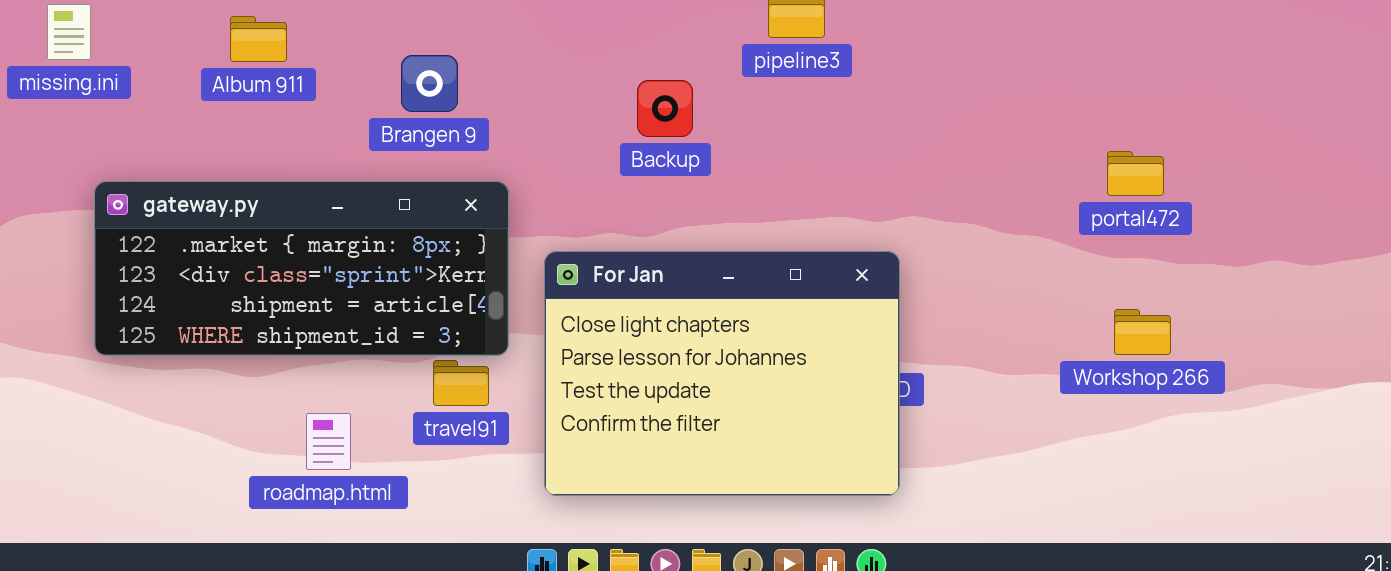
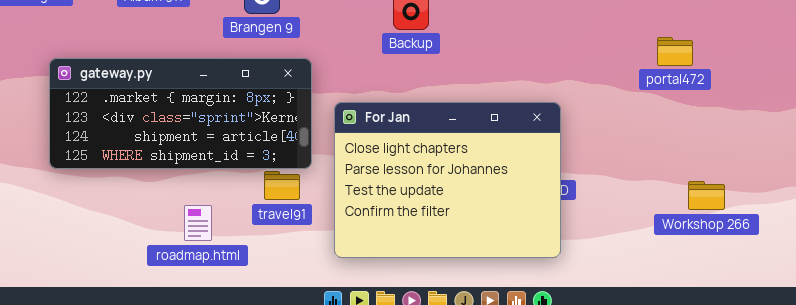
portal472: [1107,151,1164,196] -> [657,37,693,66], moved
Workshop 266: [1114,309,1171,355] -> [688,181,725,210], moved

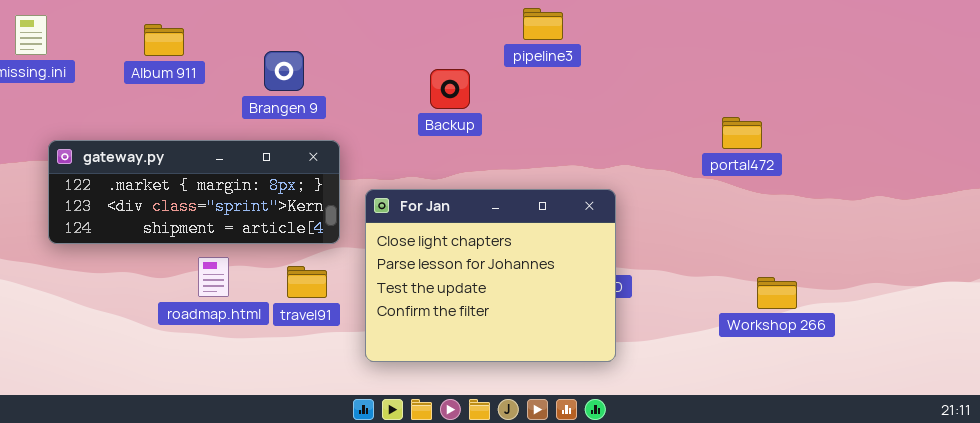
gateway.py: [49,58,312,169] -> [48,140,340,244], resized
roadmap.html: [184,205,212,241] -> [198,257,229,297], moved

